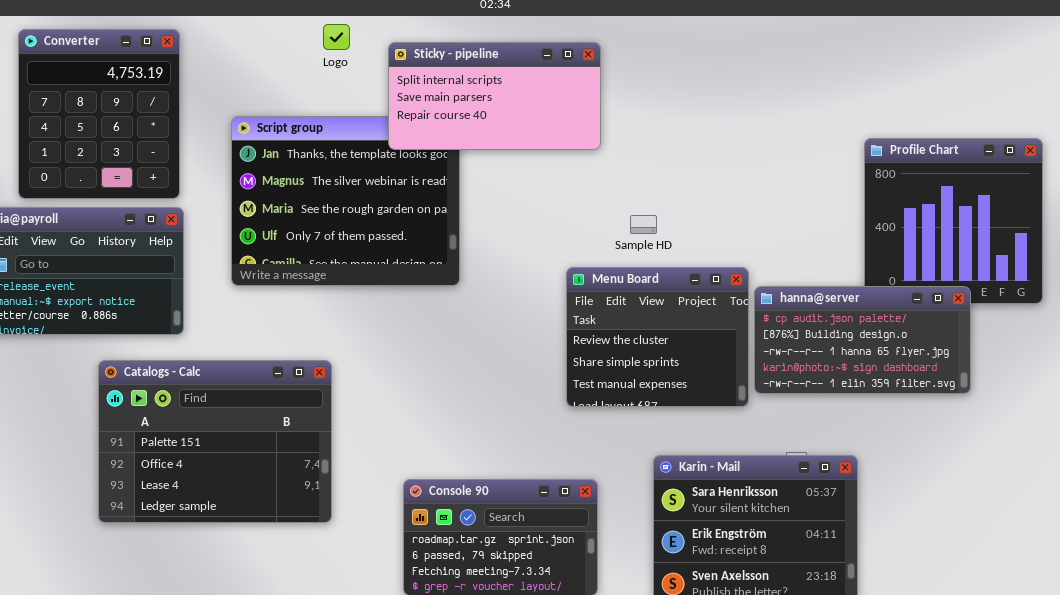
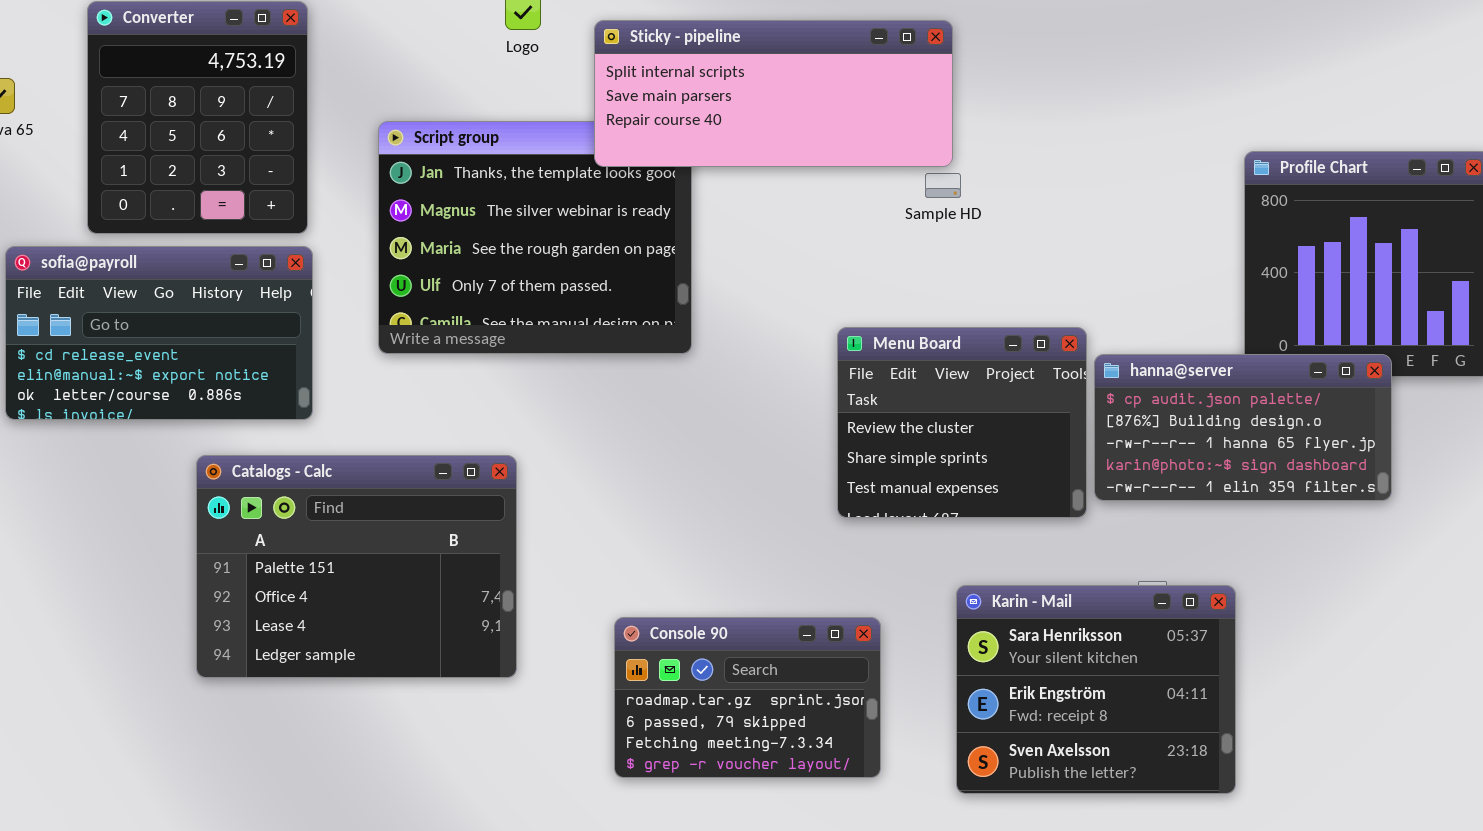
Sticky - pipeline: [388,42,601,150] -> [594,20,953,167], resized
Sample HD: [630,215,657,234] -> [925,173,961,198], moved

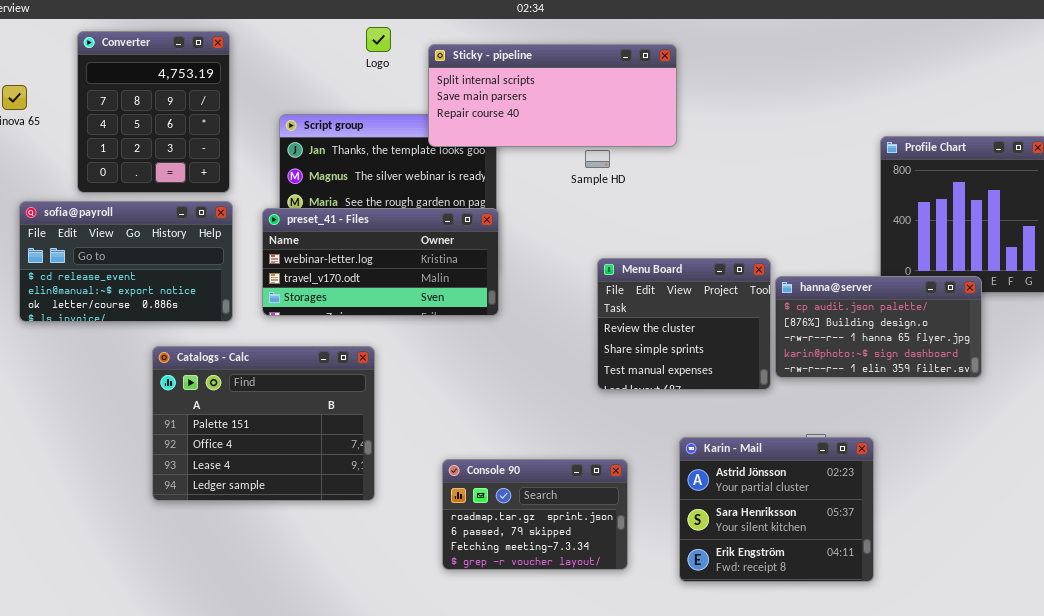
Sample HD: [925,173,961,198] -> [585,150,610,168], moved
preset_41 - Files: none -> [262,208,499,316], opened
Karin - Mail: [956,585,1236,794] -> [679,437,874,582], scrolled up 1 row

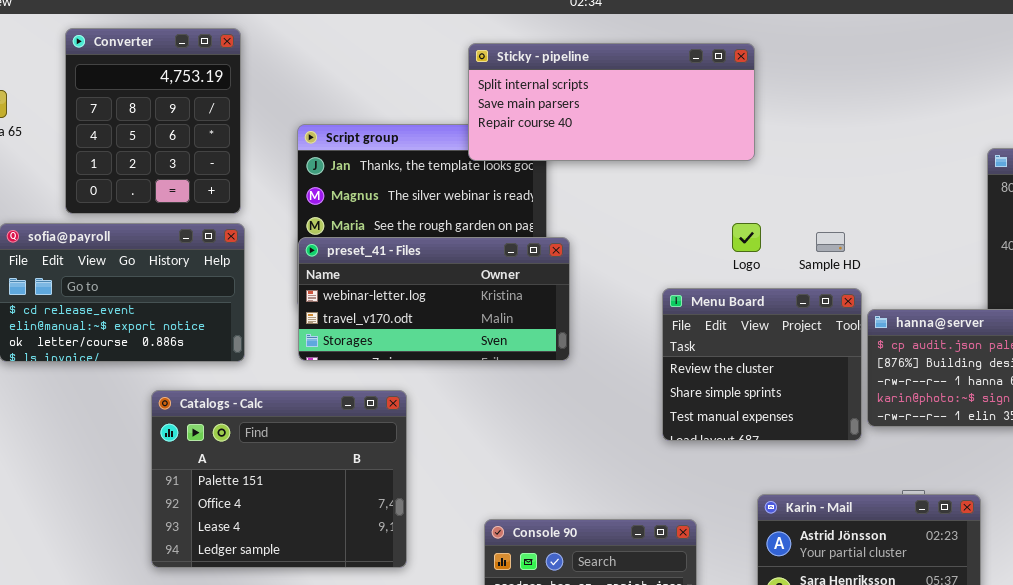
Logo: [366,27,391,52] -> [732,223,761,252], moved
Sample HD: [585,150,610,168] -> [816,232,845,252], moved
preset_41 - Files: [262,208,499,316] -> [298,237,570,361], moved

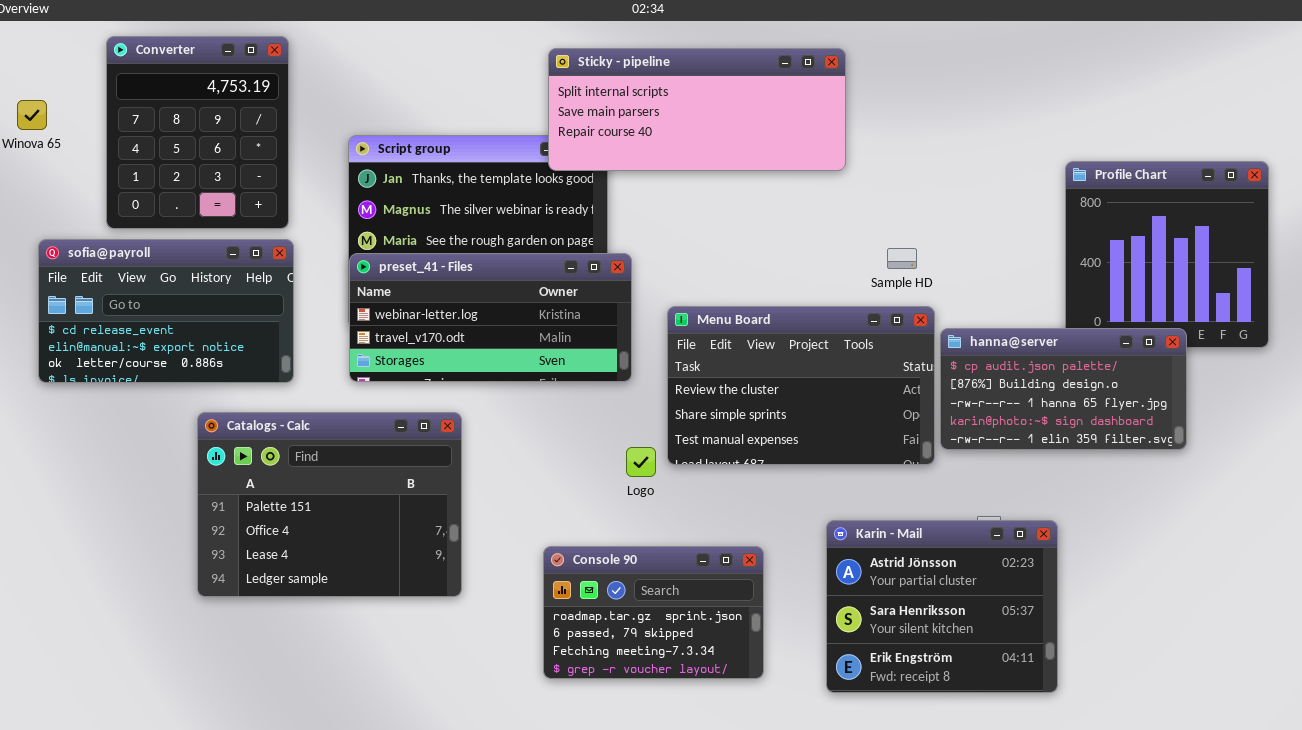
Sticky - pipeline: [468,43,755,161] -> [548,48,846,171], moved
Logo: [732,223,761,252] -> [626,447,656,477], moved
Menu Board: [662,288,862,441] -> [667,306,935,465], resized

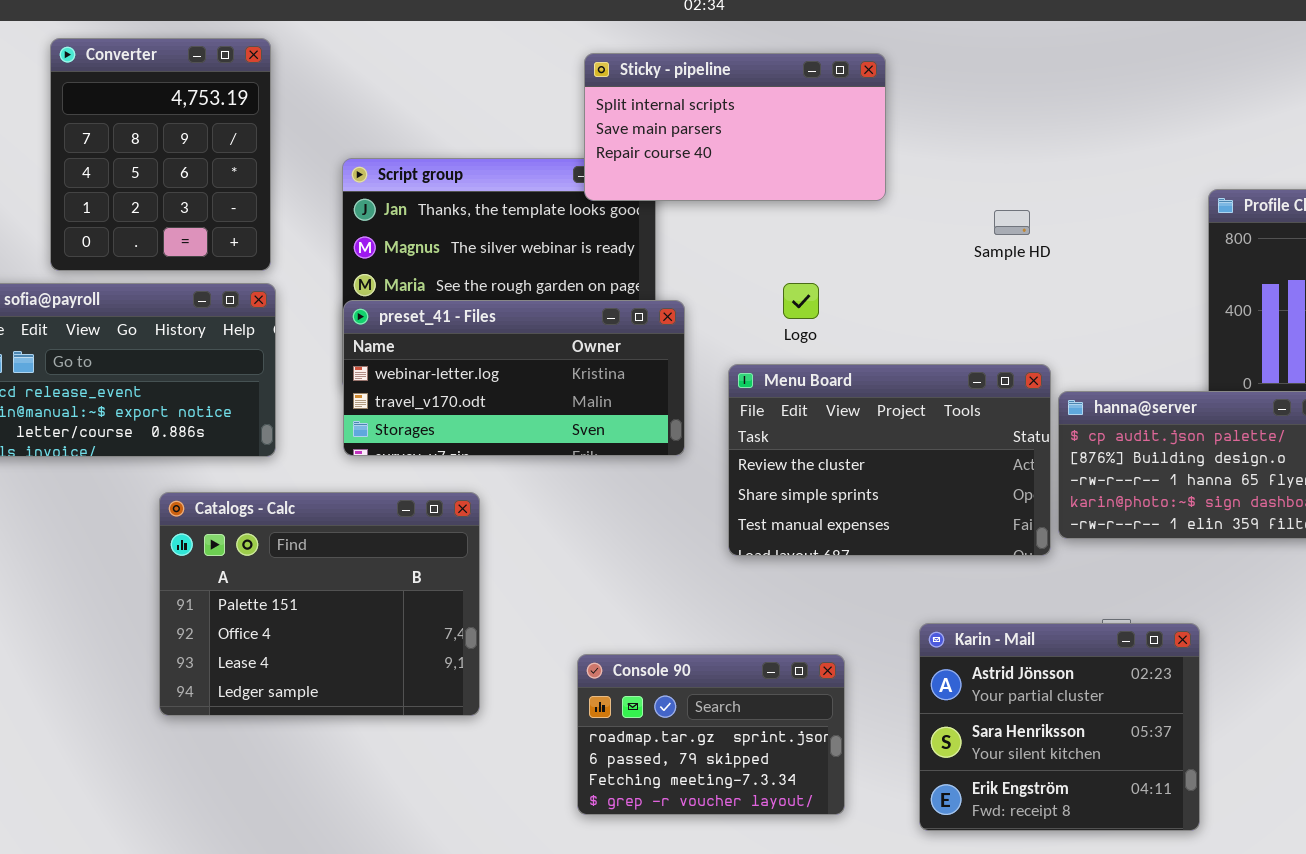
Sticky - pipeline: [548,48,846,171] -> [584,53,886,201], resized
Sample HD: [887,248,917,269] -> [994,210,1030,235], moved
Logo: [626,447,656,477] -> [783,283,819,319], moved

